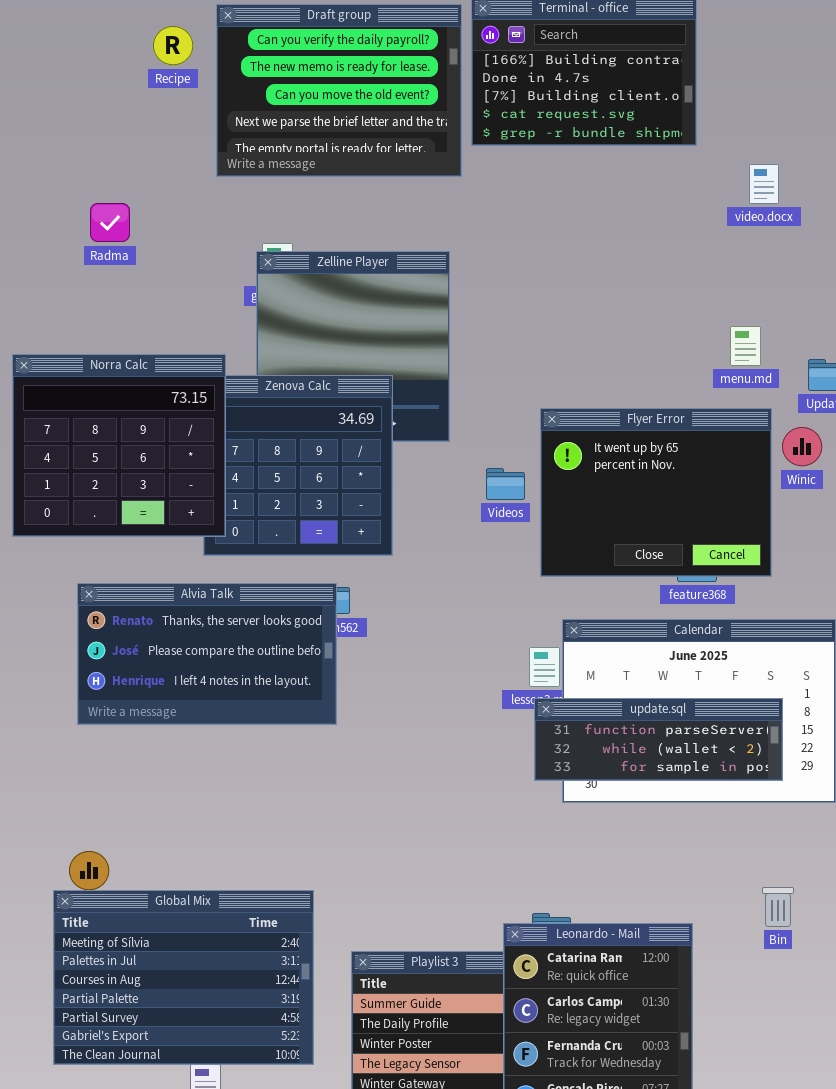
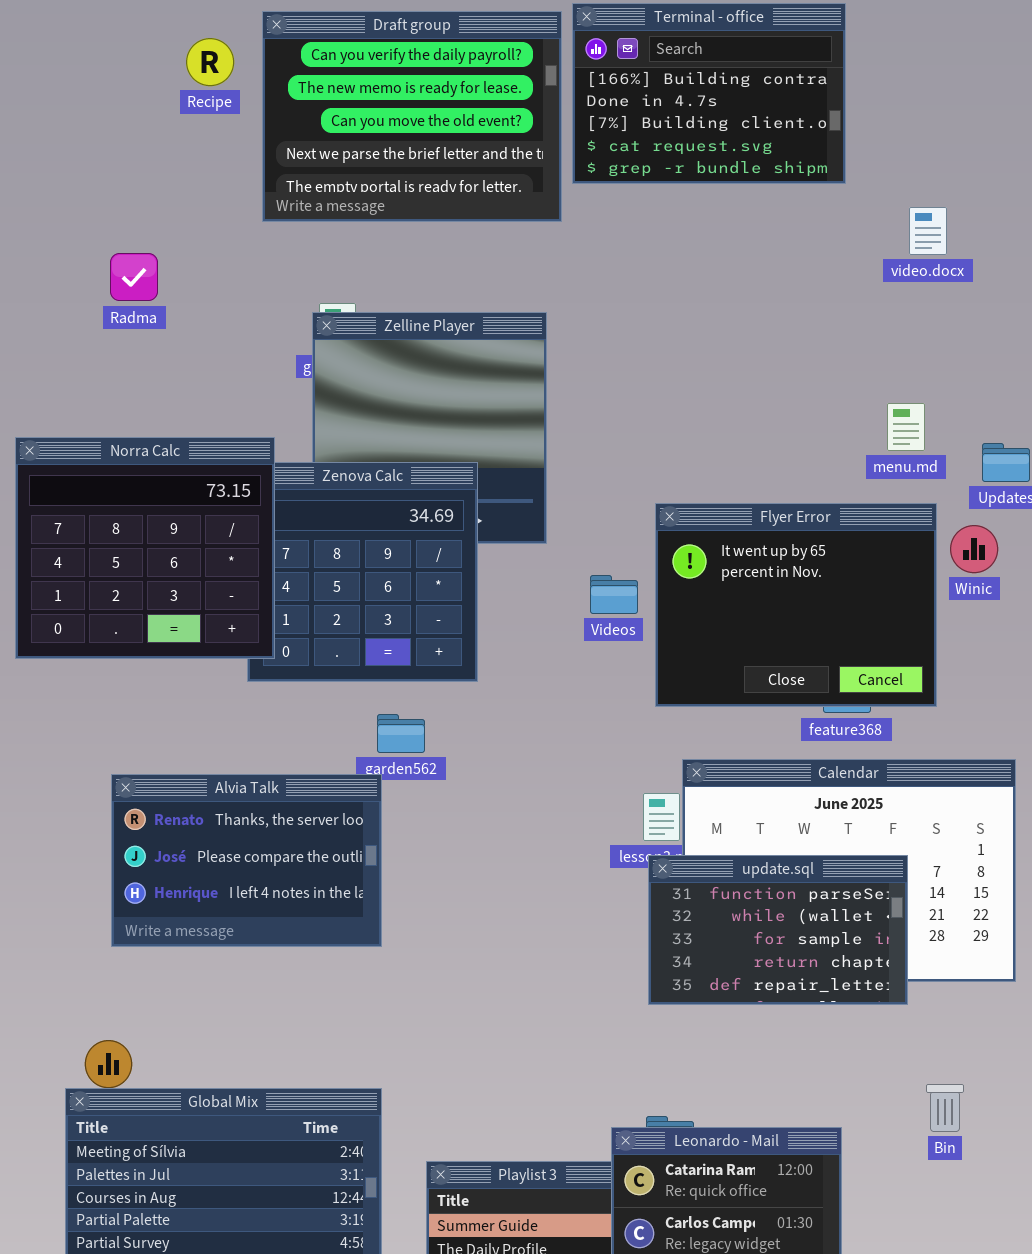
Alvia Talk: [77,583,337,725] -> [111,774,382,947], moved, resized
update.sql: [534,698,783,781] -> [648,855,908,1005], resized

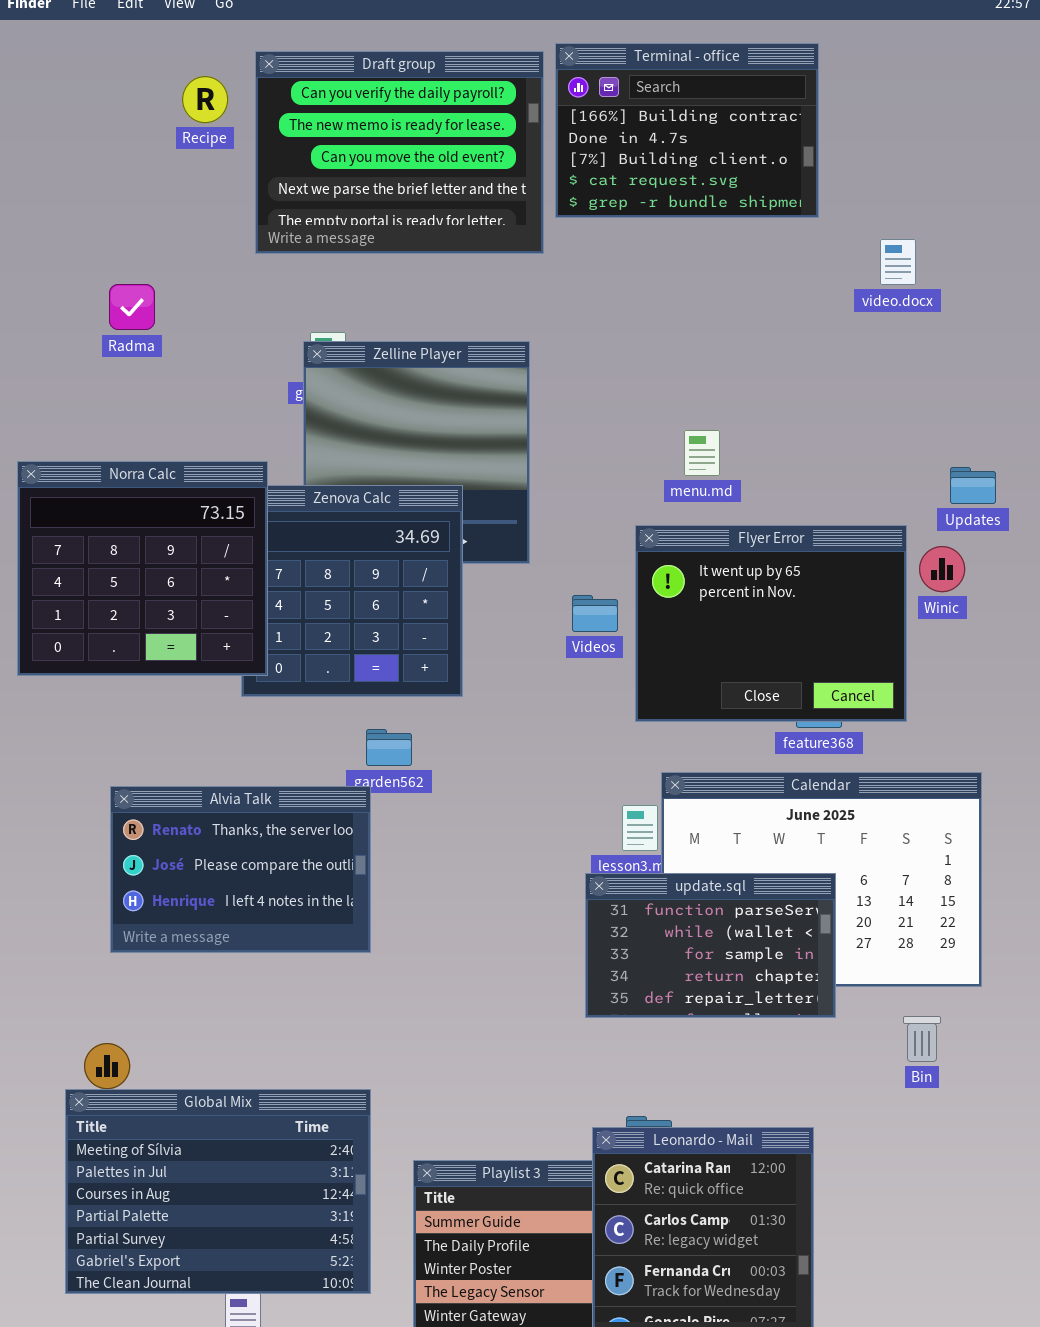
menu.md: [887,403,925,451] -> [684,430,720,476], moved
update.sql: [648,855,908,1005] -> [585,873,836,1018], moved
Bin: [926,1084,964,1132] -> [903,1016,941,1062], moved

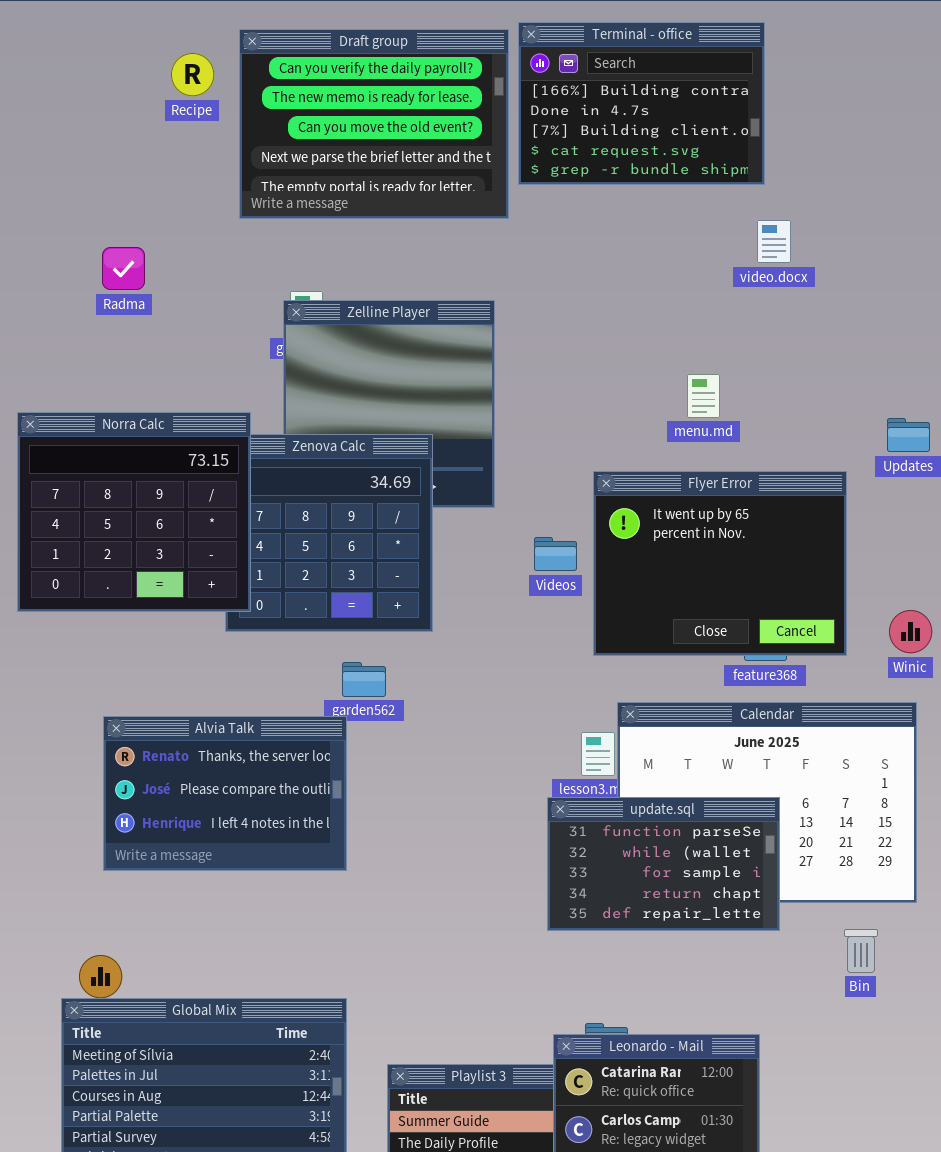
video.docx: [880,239,916,285] -> [757,220,791,263], moved
menu.md: [684,430,720,476] -> [687,374,720,418], moved
Winic: [919,546,965,592] -> [889,610,932,653], moved

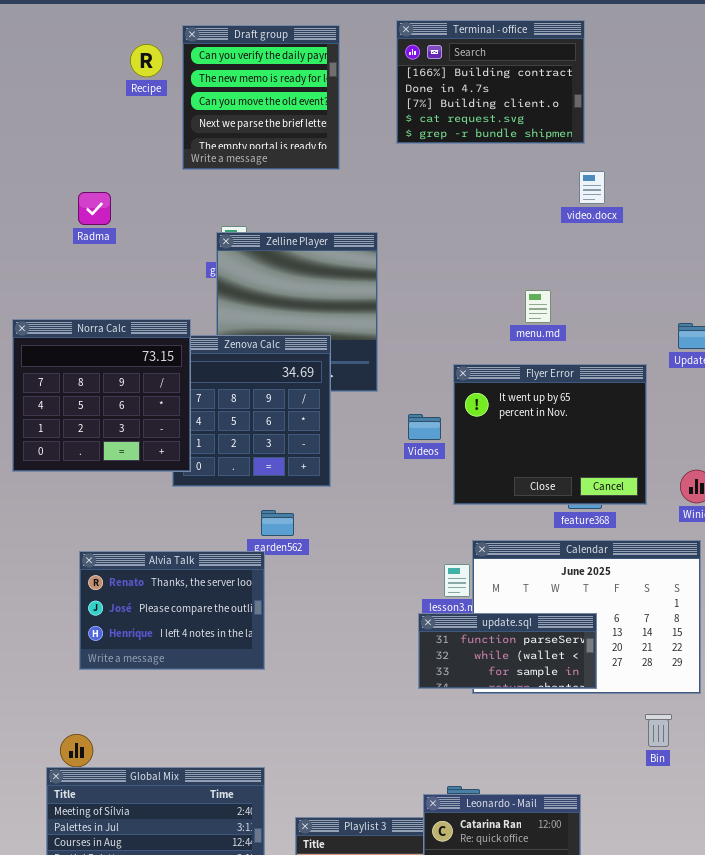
Draft group: [239,29,509,219] -> [182,25,340,170], resized
update.sql: [547,797,780,931] -> [418,613,597,689], resized

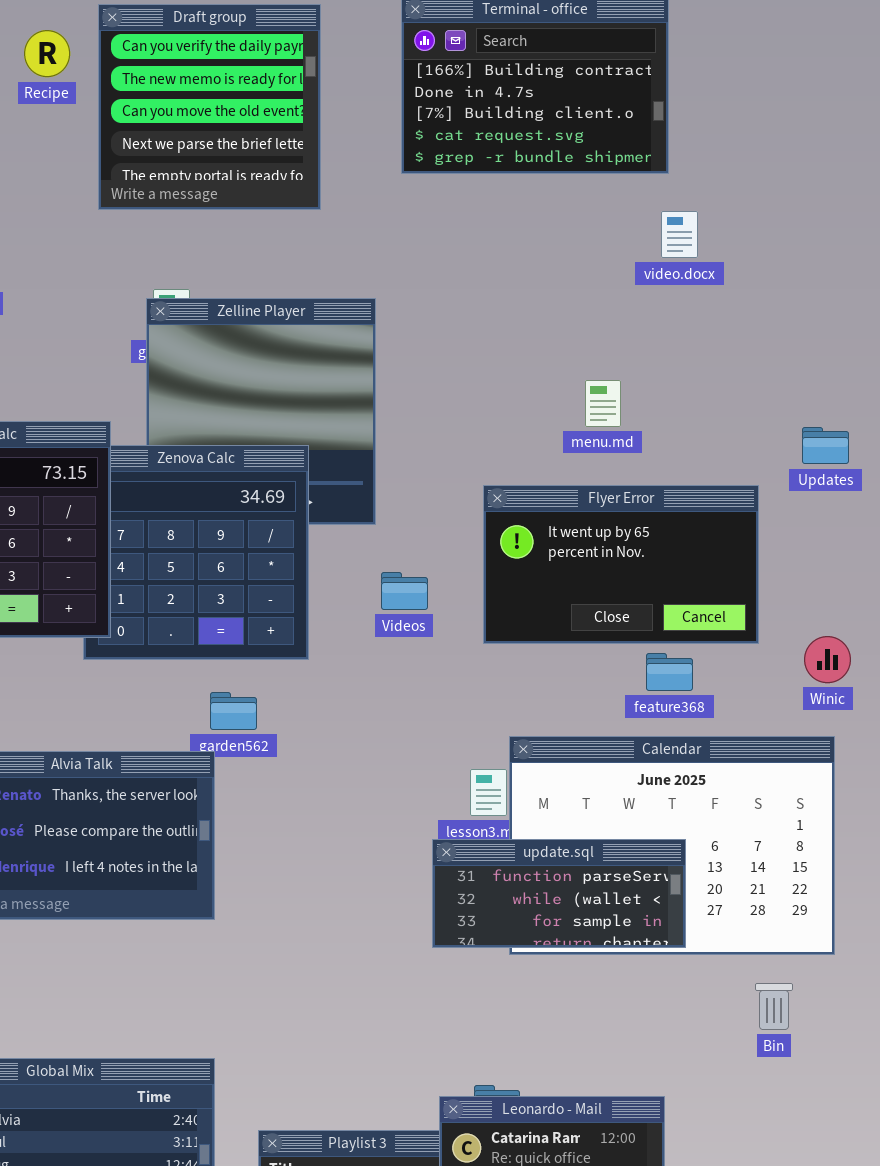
Flyer Error: [453,364,647,505] -> [483,485,759,644], resized
Videos: [408,414,441,440] -> [381,572,428,610], moved

